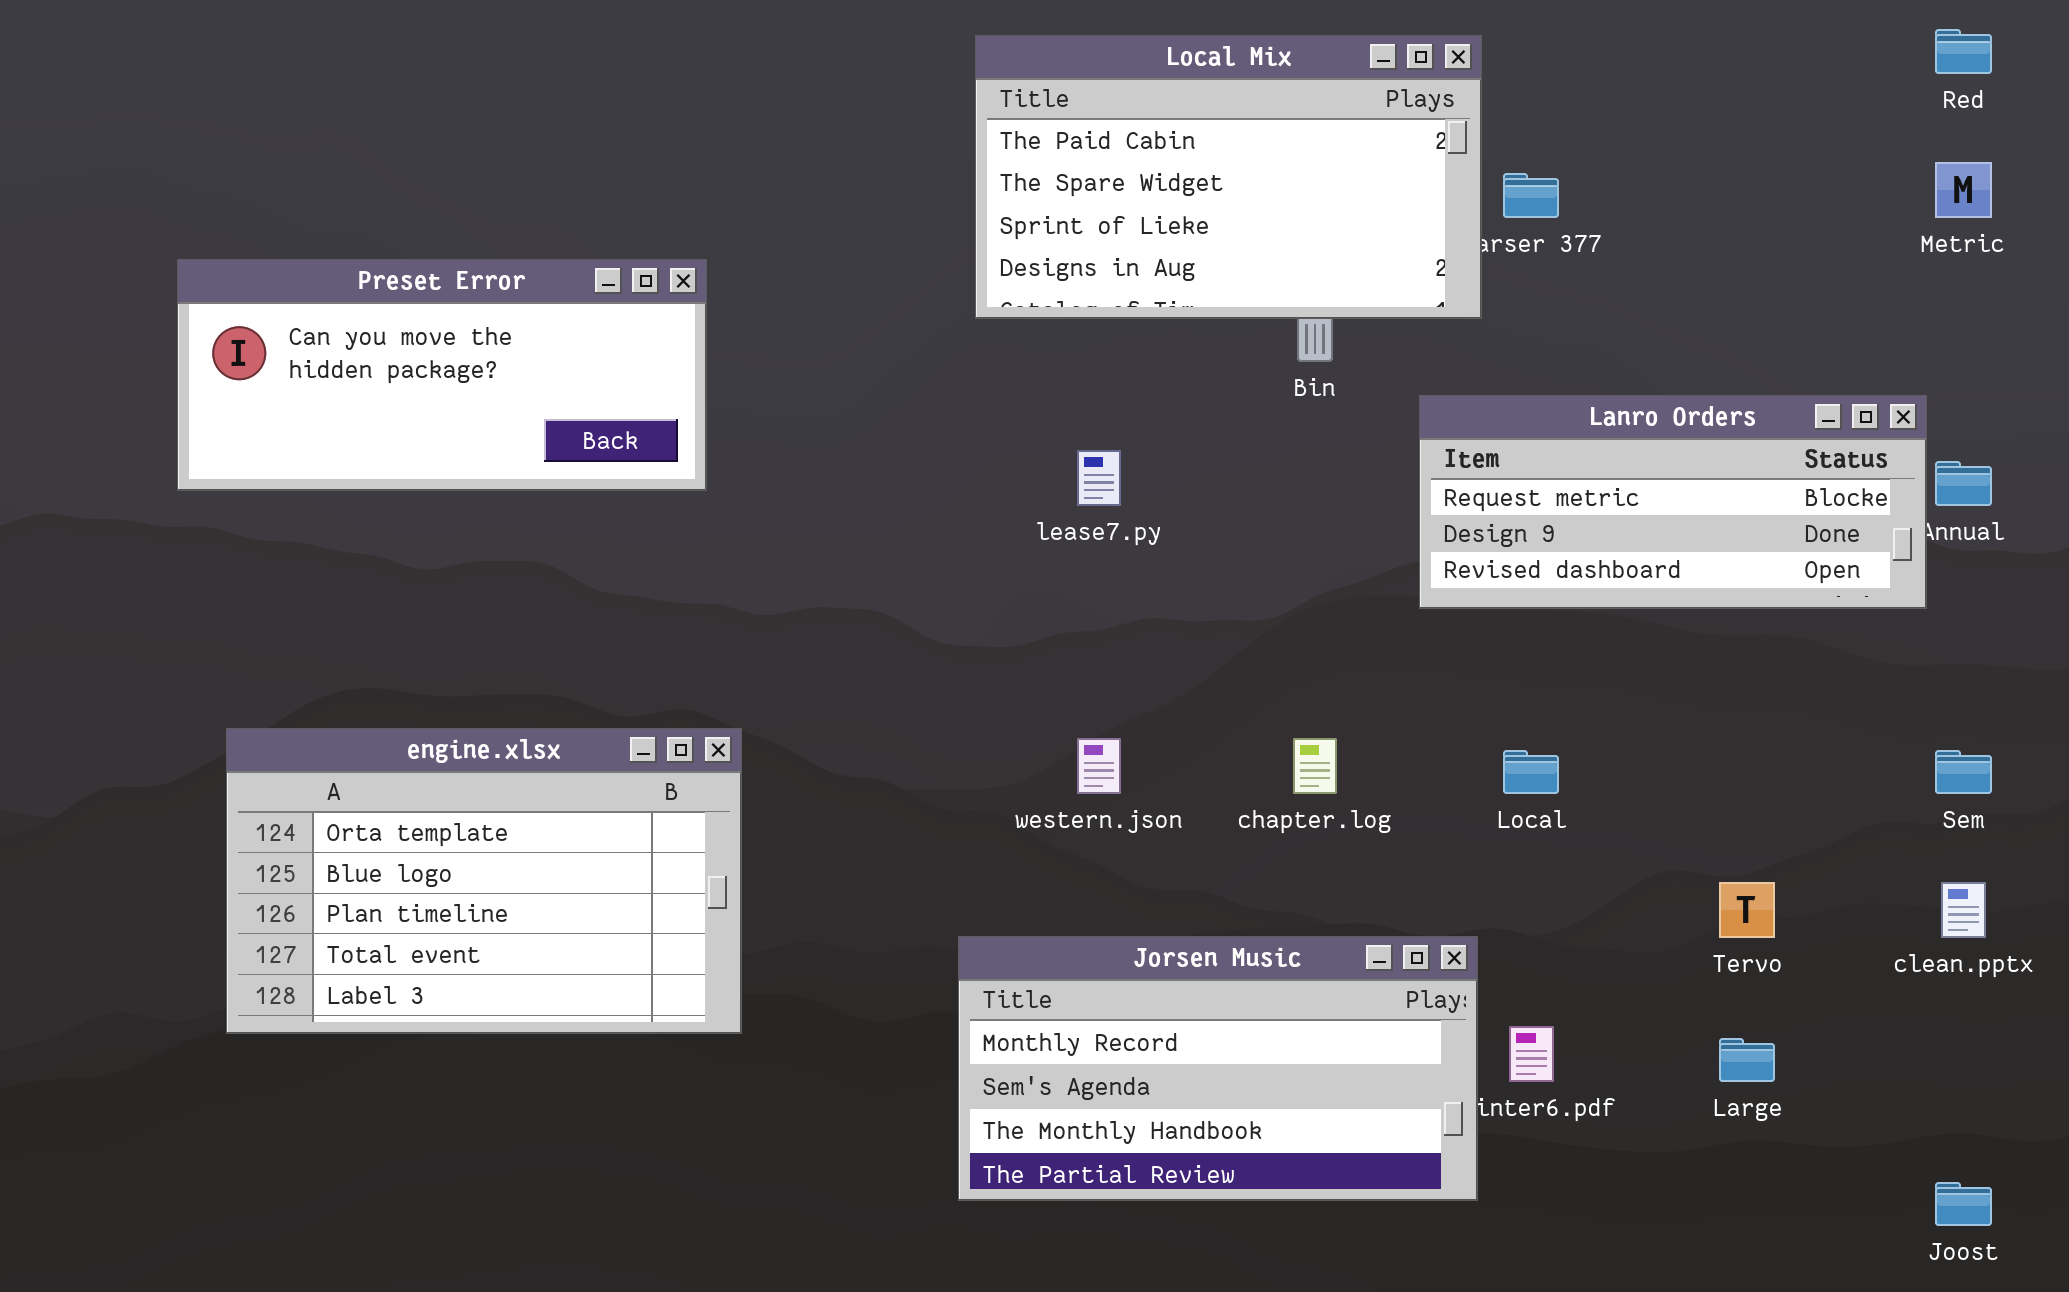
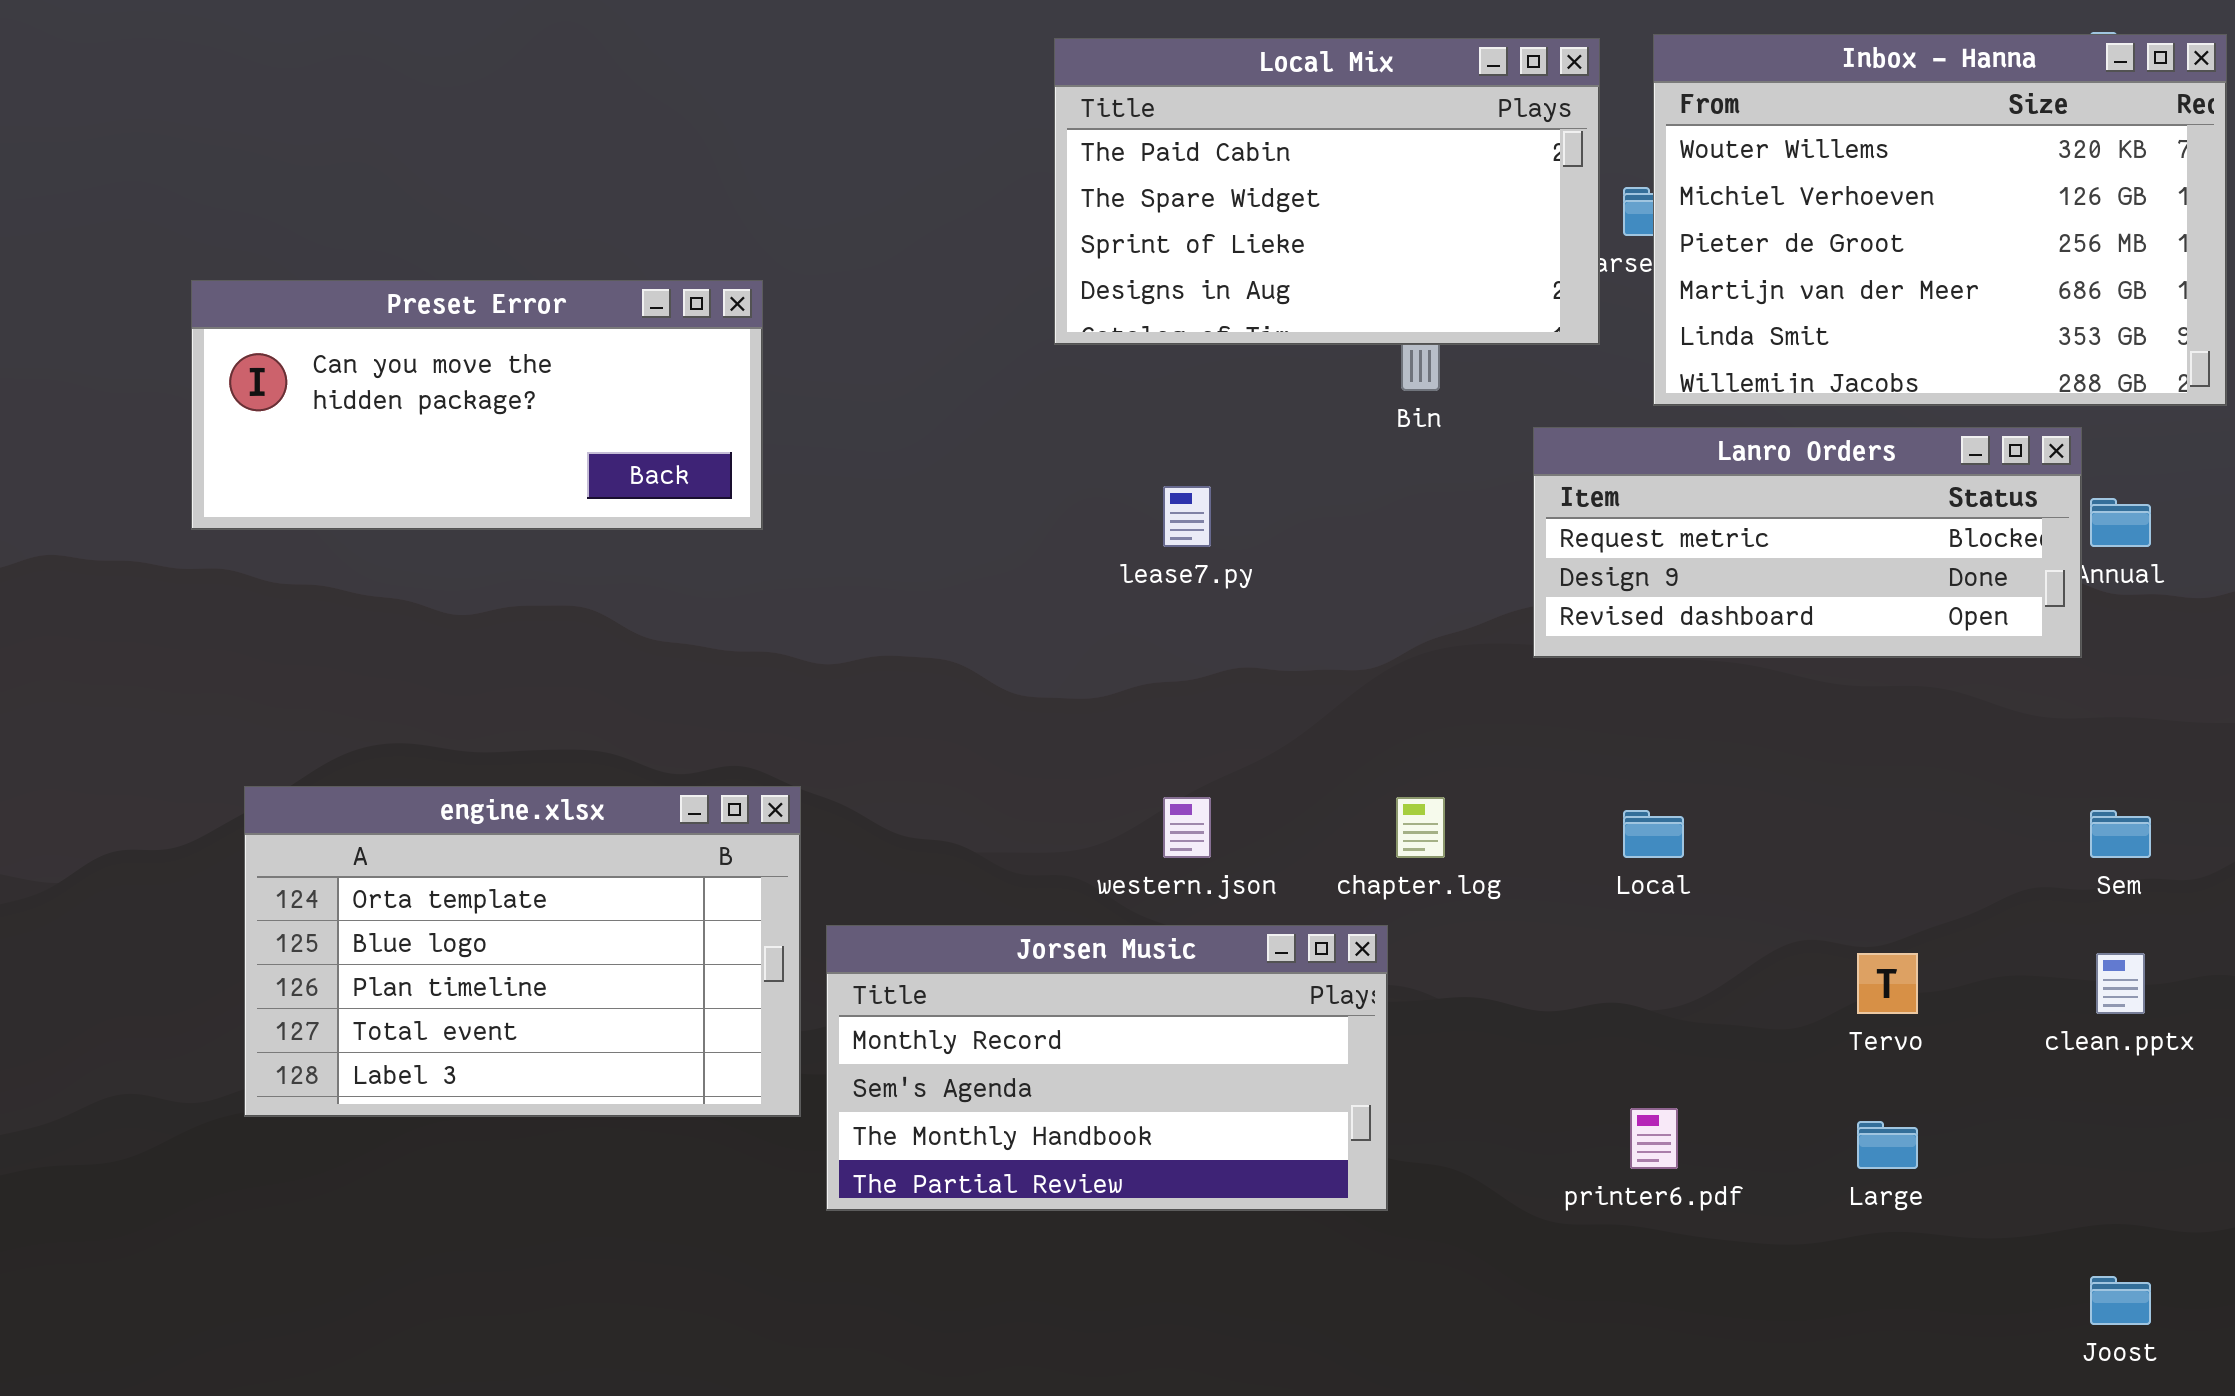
Inbox - Hanna: none -> [1653,34,2227,406], opened
Jorsen Music: [958,936,1478,1201] -> [826,925,1388,1211], moved

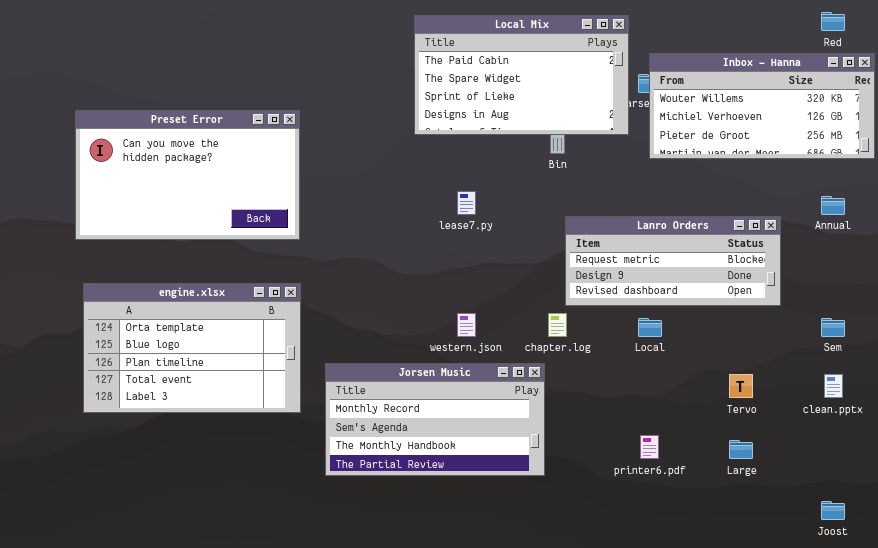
Inbox - Hanna: [1653,34,2227,406] -> [649,53,875,159], resized
Preset Error: [191,280,763,530] -> [75,110,300,240], resized
Lanro Orders: [1533,427,2082,658] -> [565,216,781,306], moved
engine.xlsx: [244,786,801,1117] -> [83,283,301,413], moved

